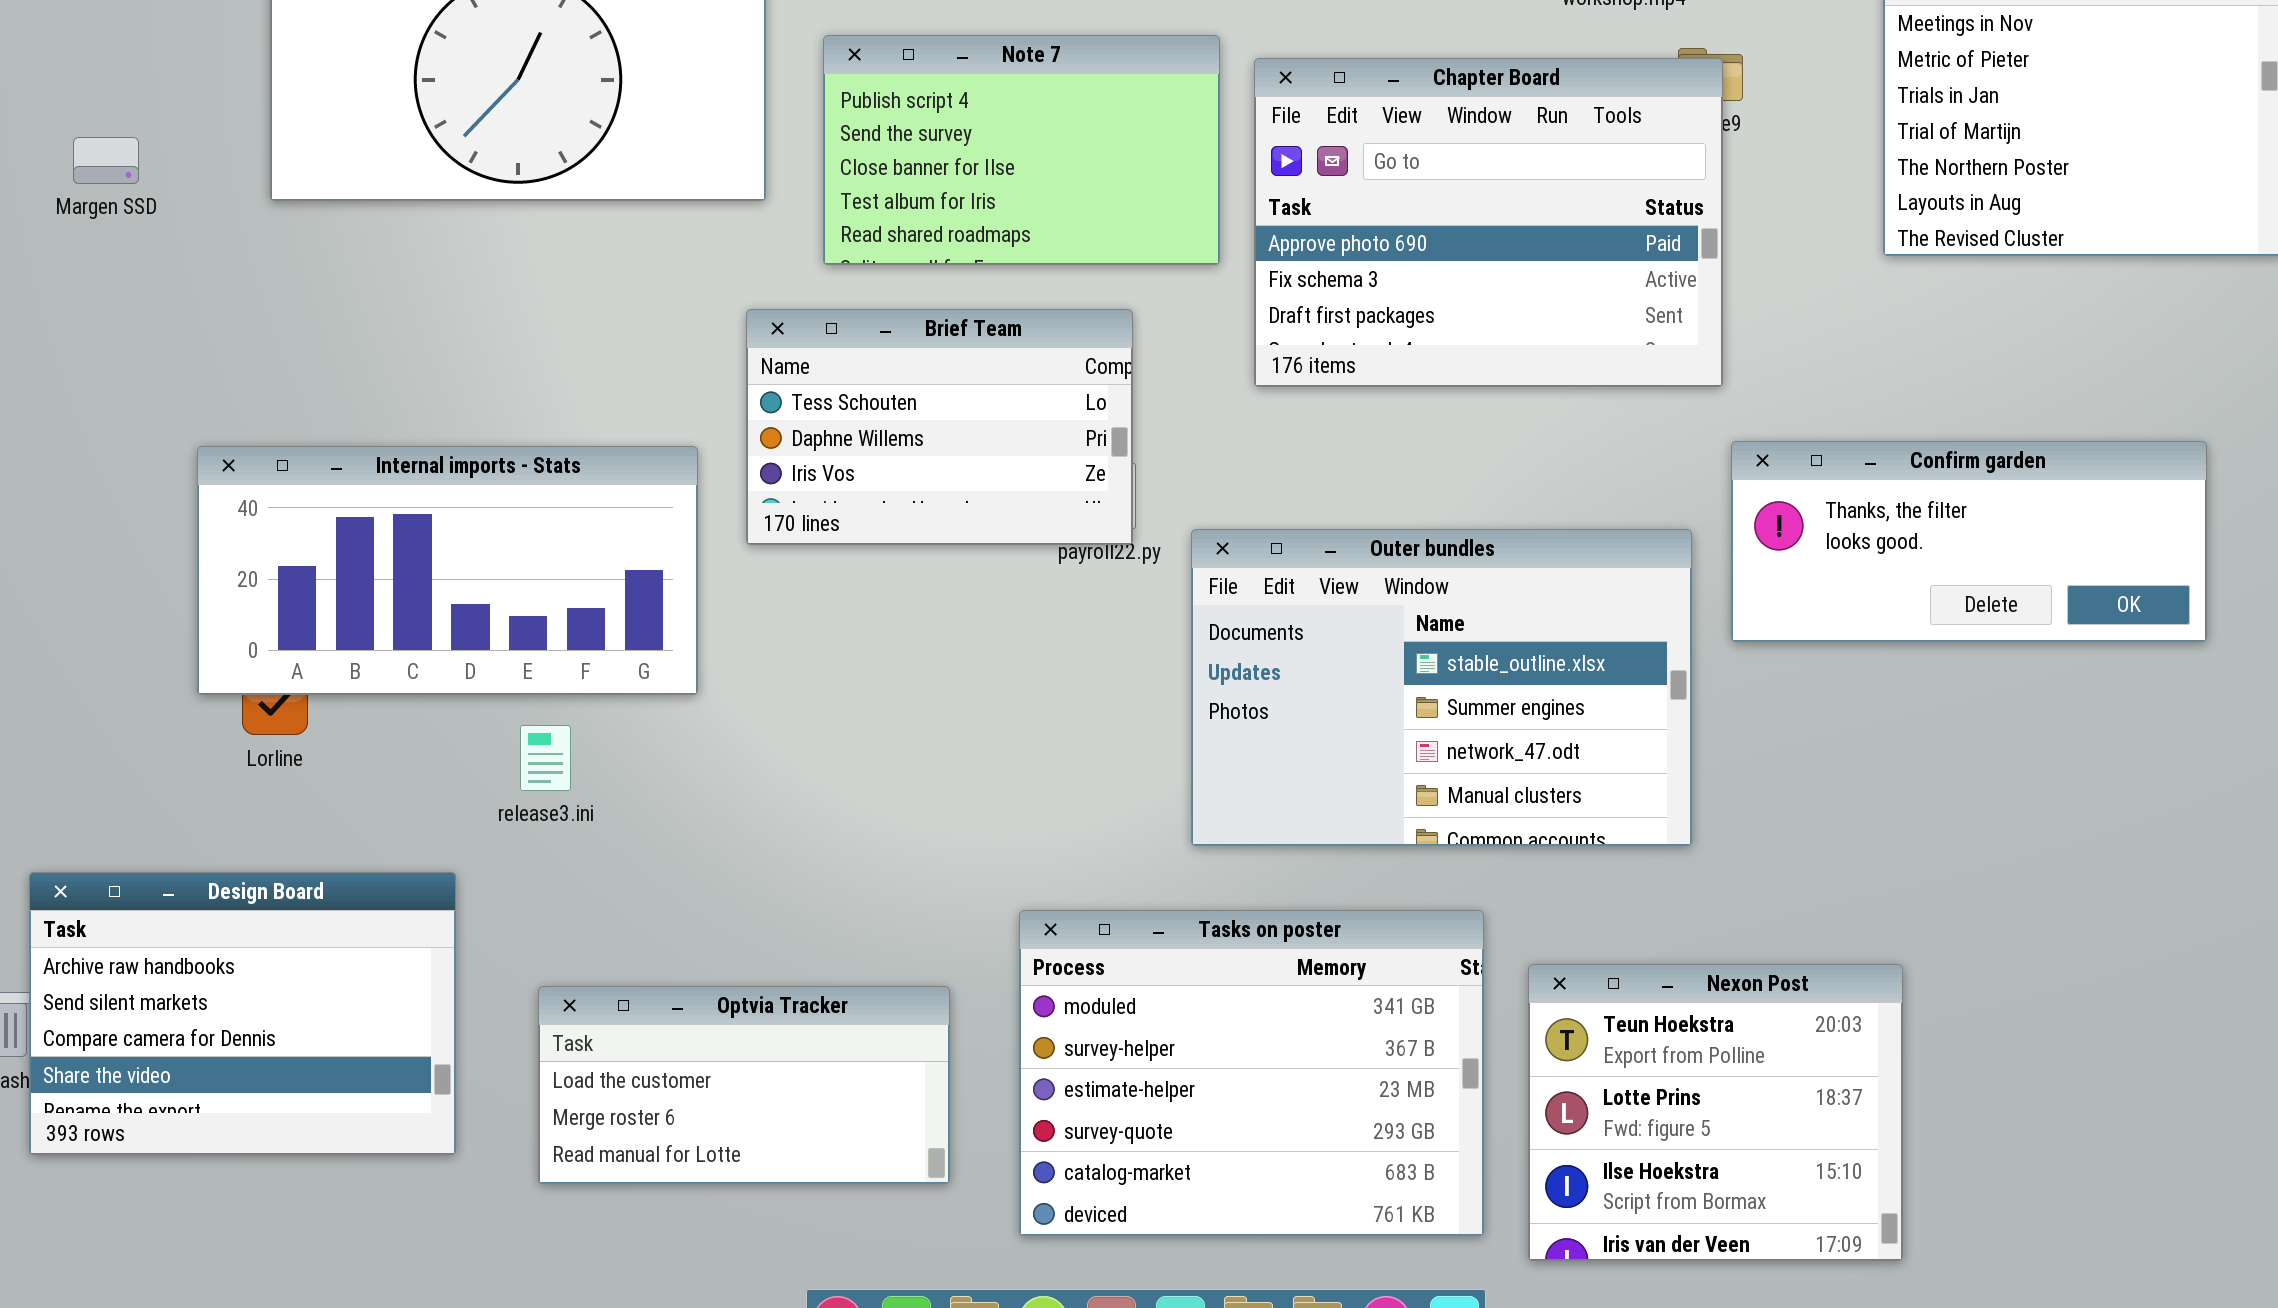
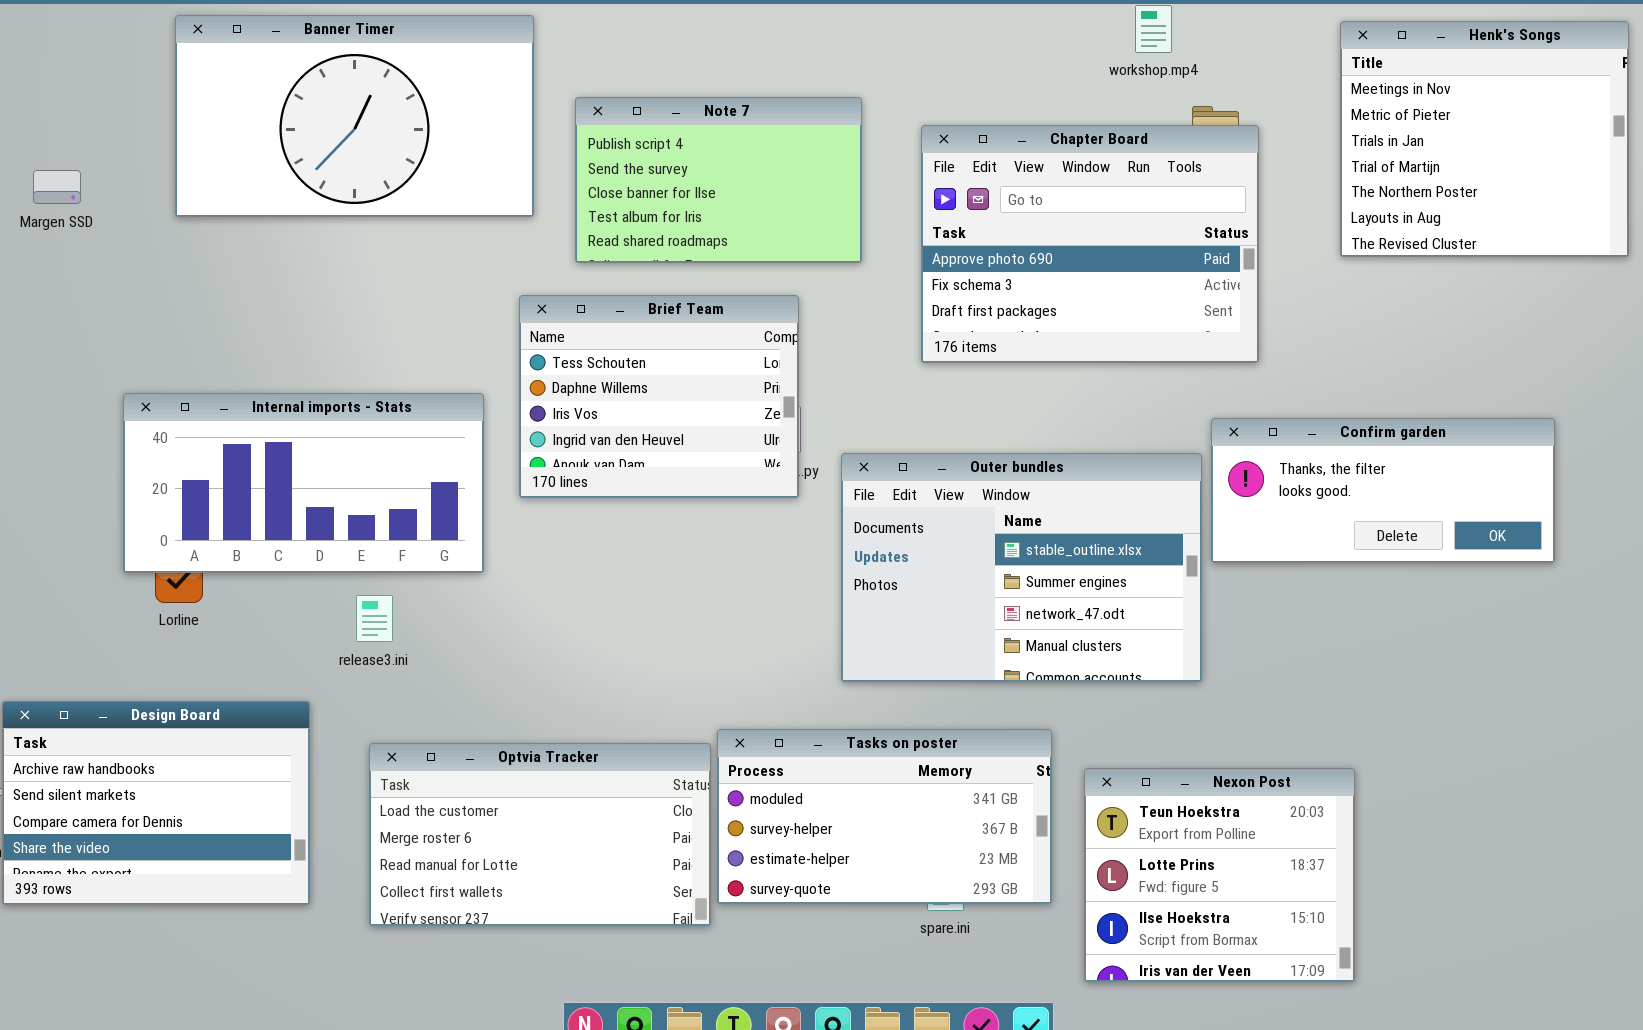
Chapter Board: [1254,58,1723,387] -> [921,125,1259,363], moved
Brief Team: [746,309,1133,545] -> [519,295,799,498], resized
Confirm garden: [1731,441,2207,642] -> [1211,418,1555,563], moved
Tasks on poster: [1019,910,1484,1236] -> [717,729,1052,904], resized
Optvia Tracker: [538,986,950,1184] -> [369,743,711,926], resized

